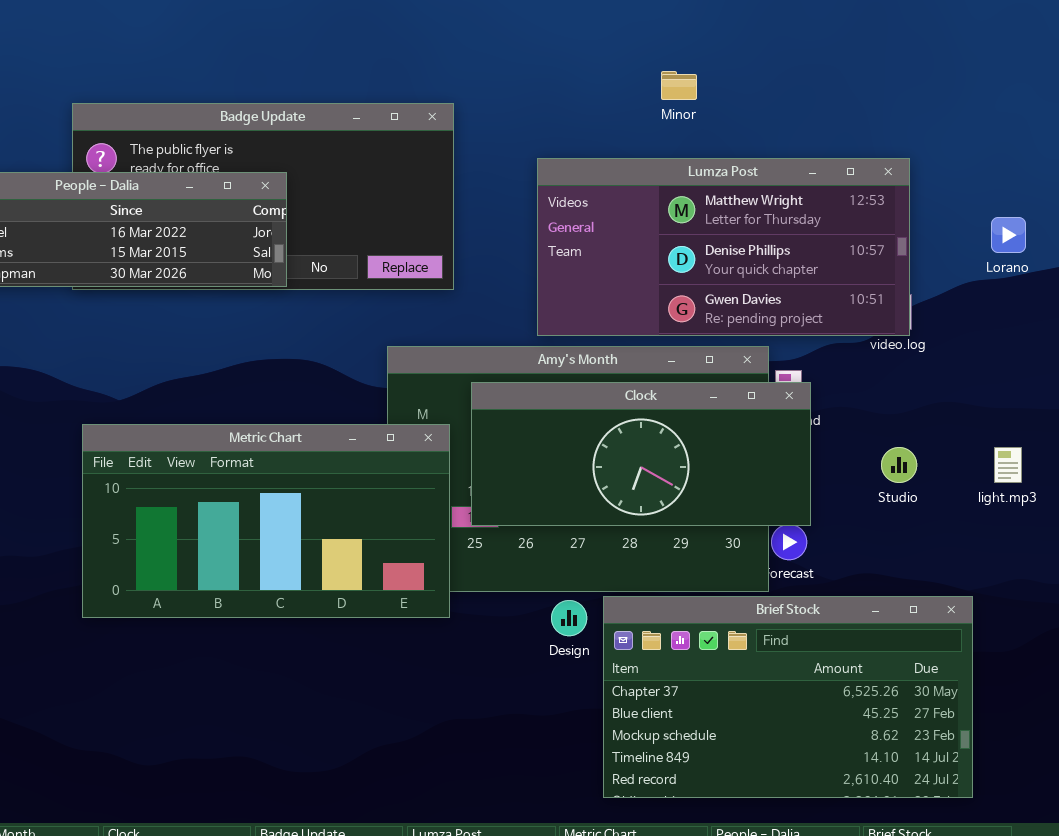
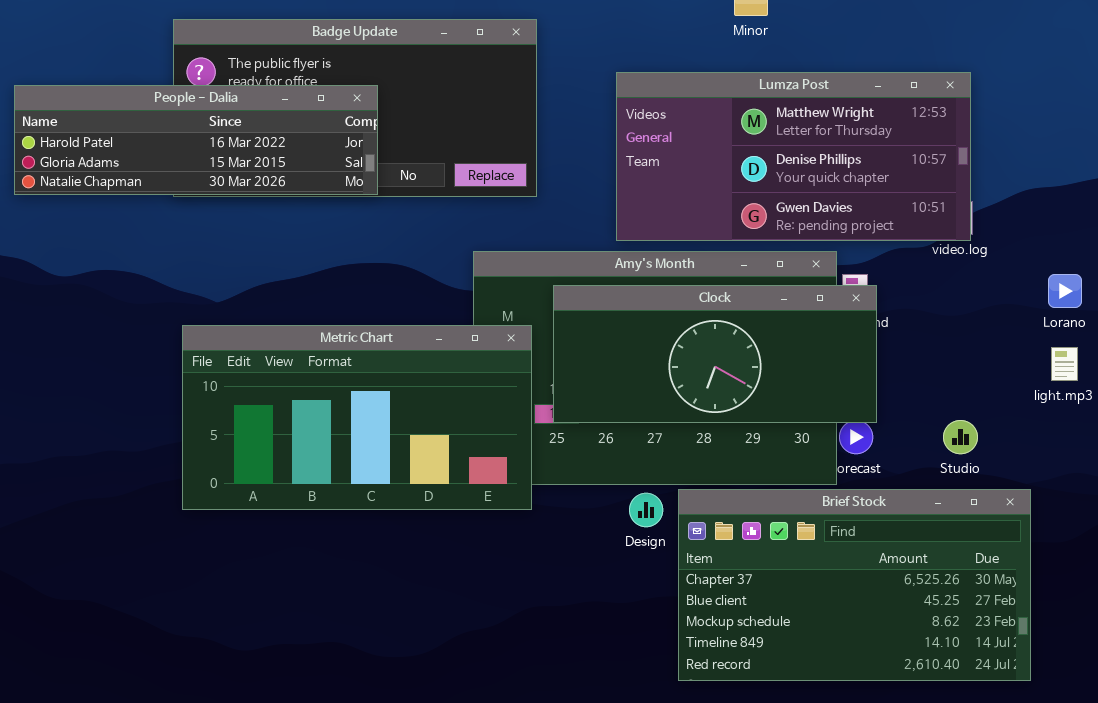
Lorano: [991,217,1026,253] -> [1048,274,1082,308], moved
Studio: [881,447,917,483] -> [943,420,978,454], moved

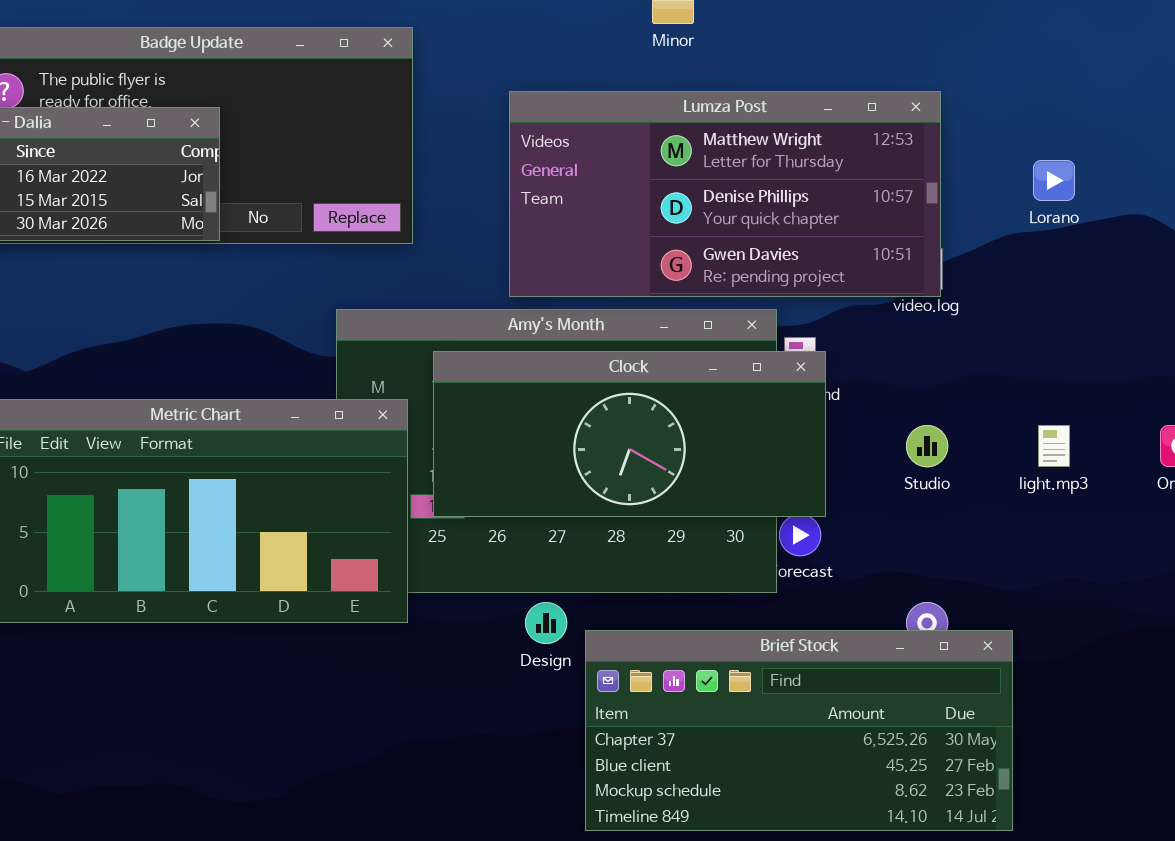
Lorano: [1048,274,1082,308] -> [1033,160,1075,201], moved
Studio: [943,420,978,454] -> [906,425,948,467], moved
Brief Stock: [678,489,1031,681] -> [585,630,1013,831], resized

